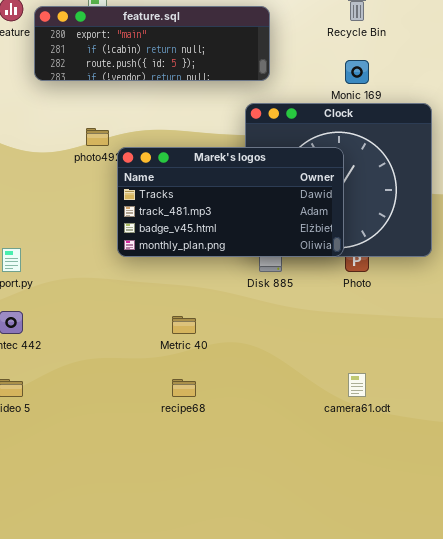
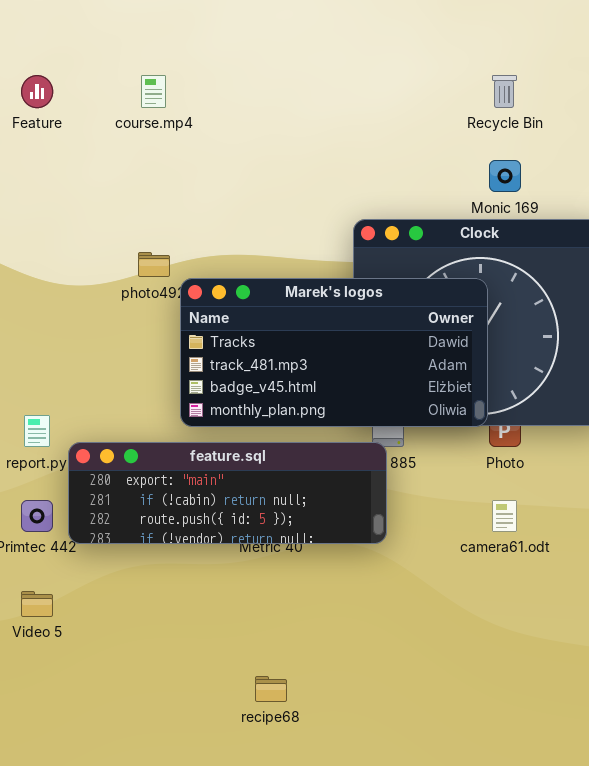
feature.sql: [34,6,270,81] -> [68,442,387,544], moved
camera61.odt: [348,373,366,397] -> [492,500,517,532], moved
recipe68: [172,379,196,397] -> [255,676,287,702], moved

